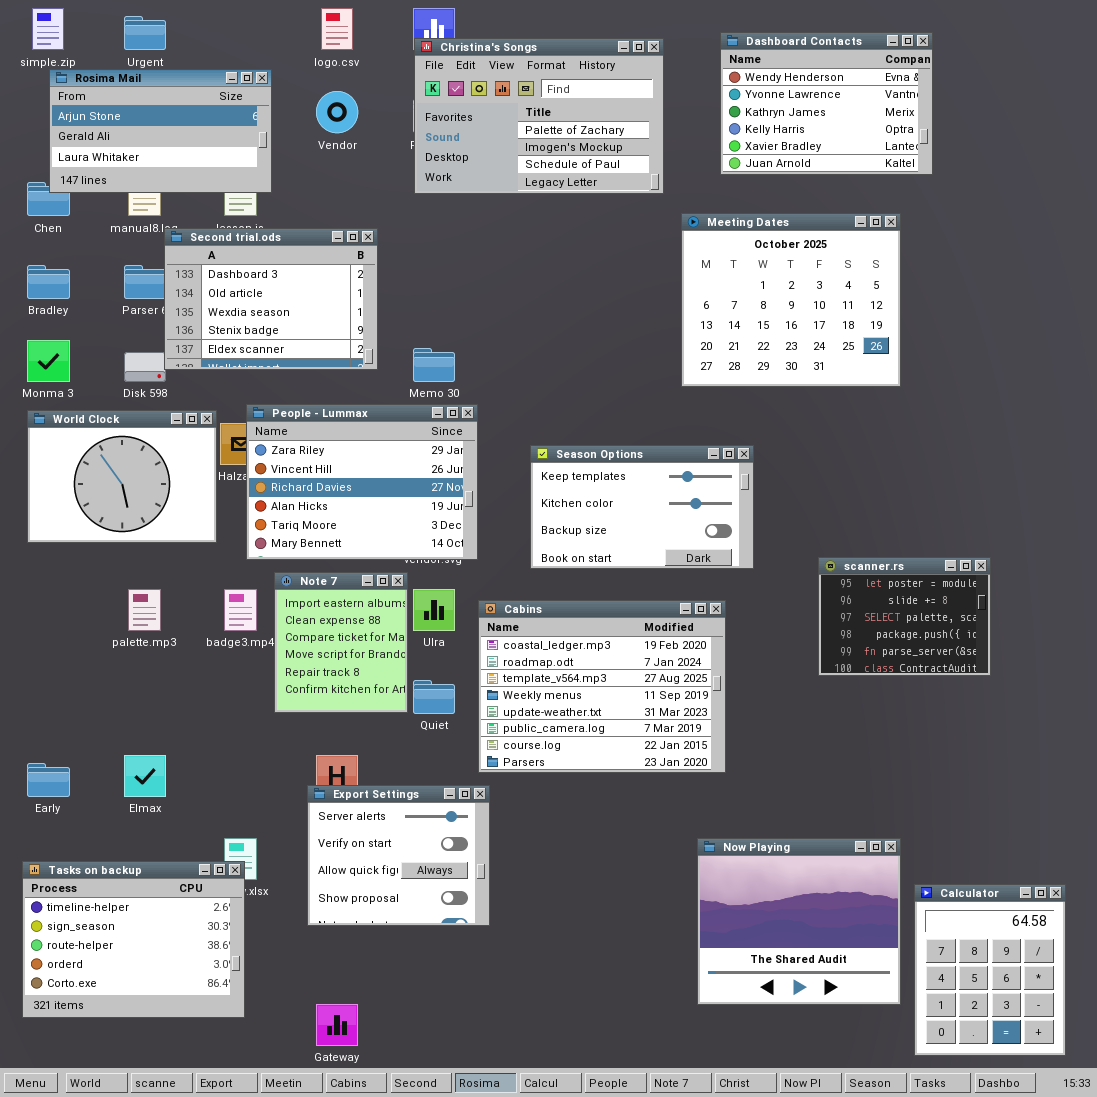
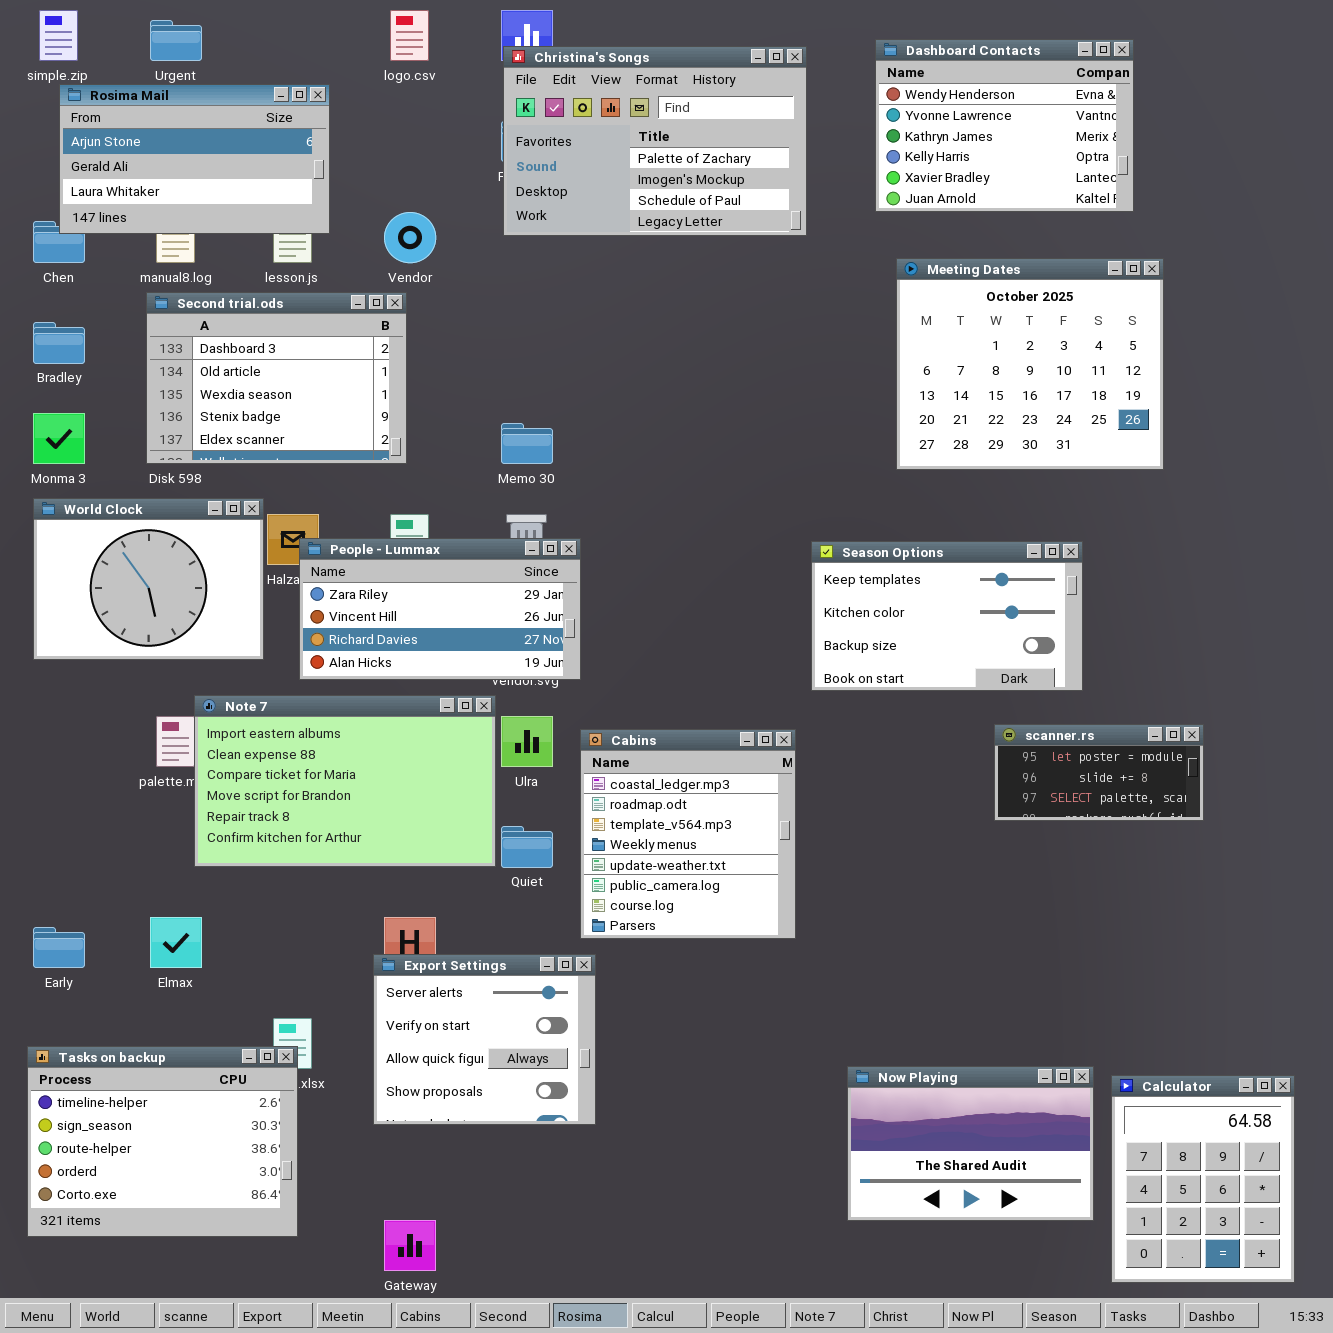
Vendor: [316,91,358,133] -> [384,212,436,263], moved
Meeting Dates: [681,213,901,387] -> [896,258,1164,470], moved
Second trial.ods: [164,228,378,370] -> [146,292,407,464], moved
People - Lummax: [246,404,478,560] -> [299,538,581,680], resized
Season Options: [530,445,754,569] -> [811,541,1083,691], moved
scanner.rs: [818,557,991,676] -> [994,724,1204,821], resized
Note 7: [274,572,408,713] -> [194,695,496,867], resized
Cabins: [478,600,726,773] -> [580,729,796,939], resized
Now Playing: [697,838,901,1005] -> [847,1066,1094,1221], resized

